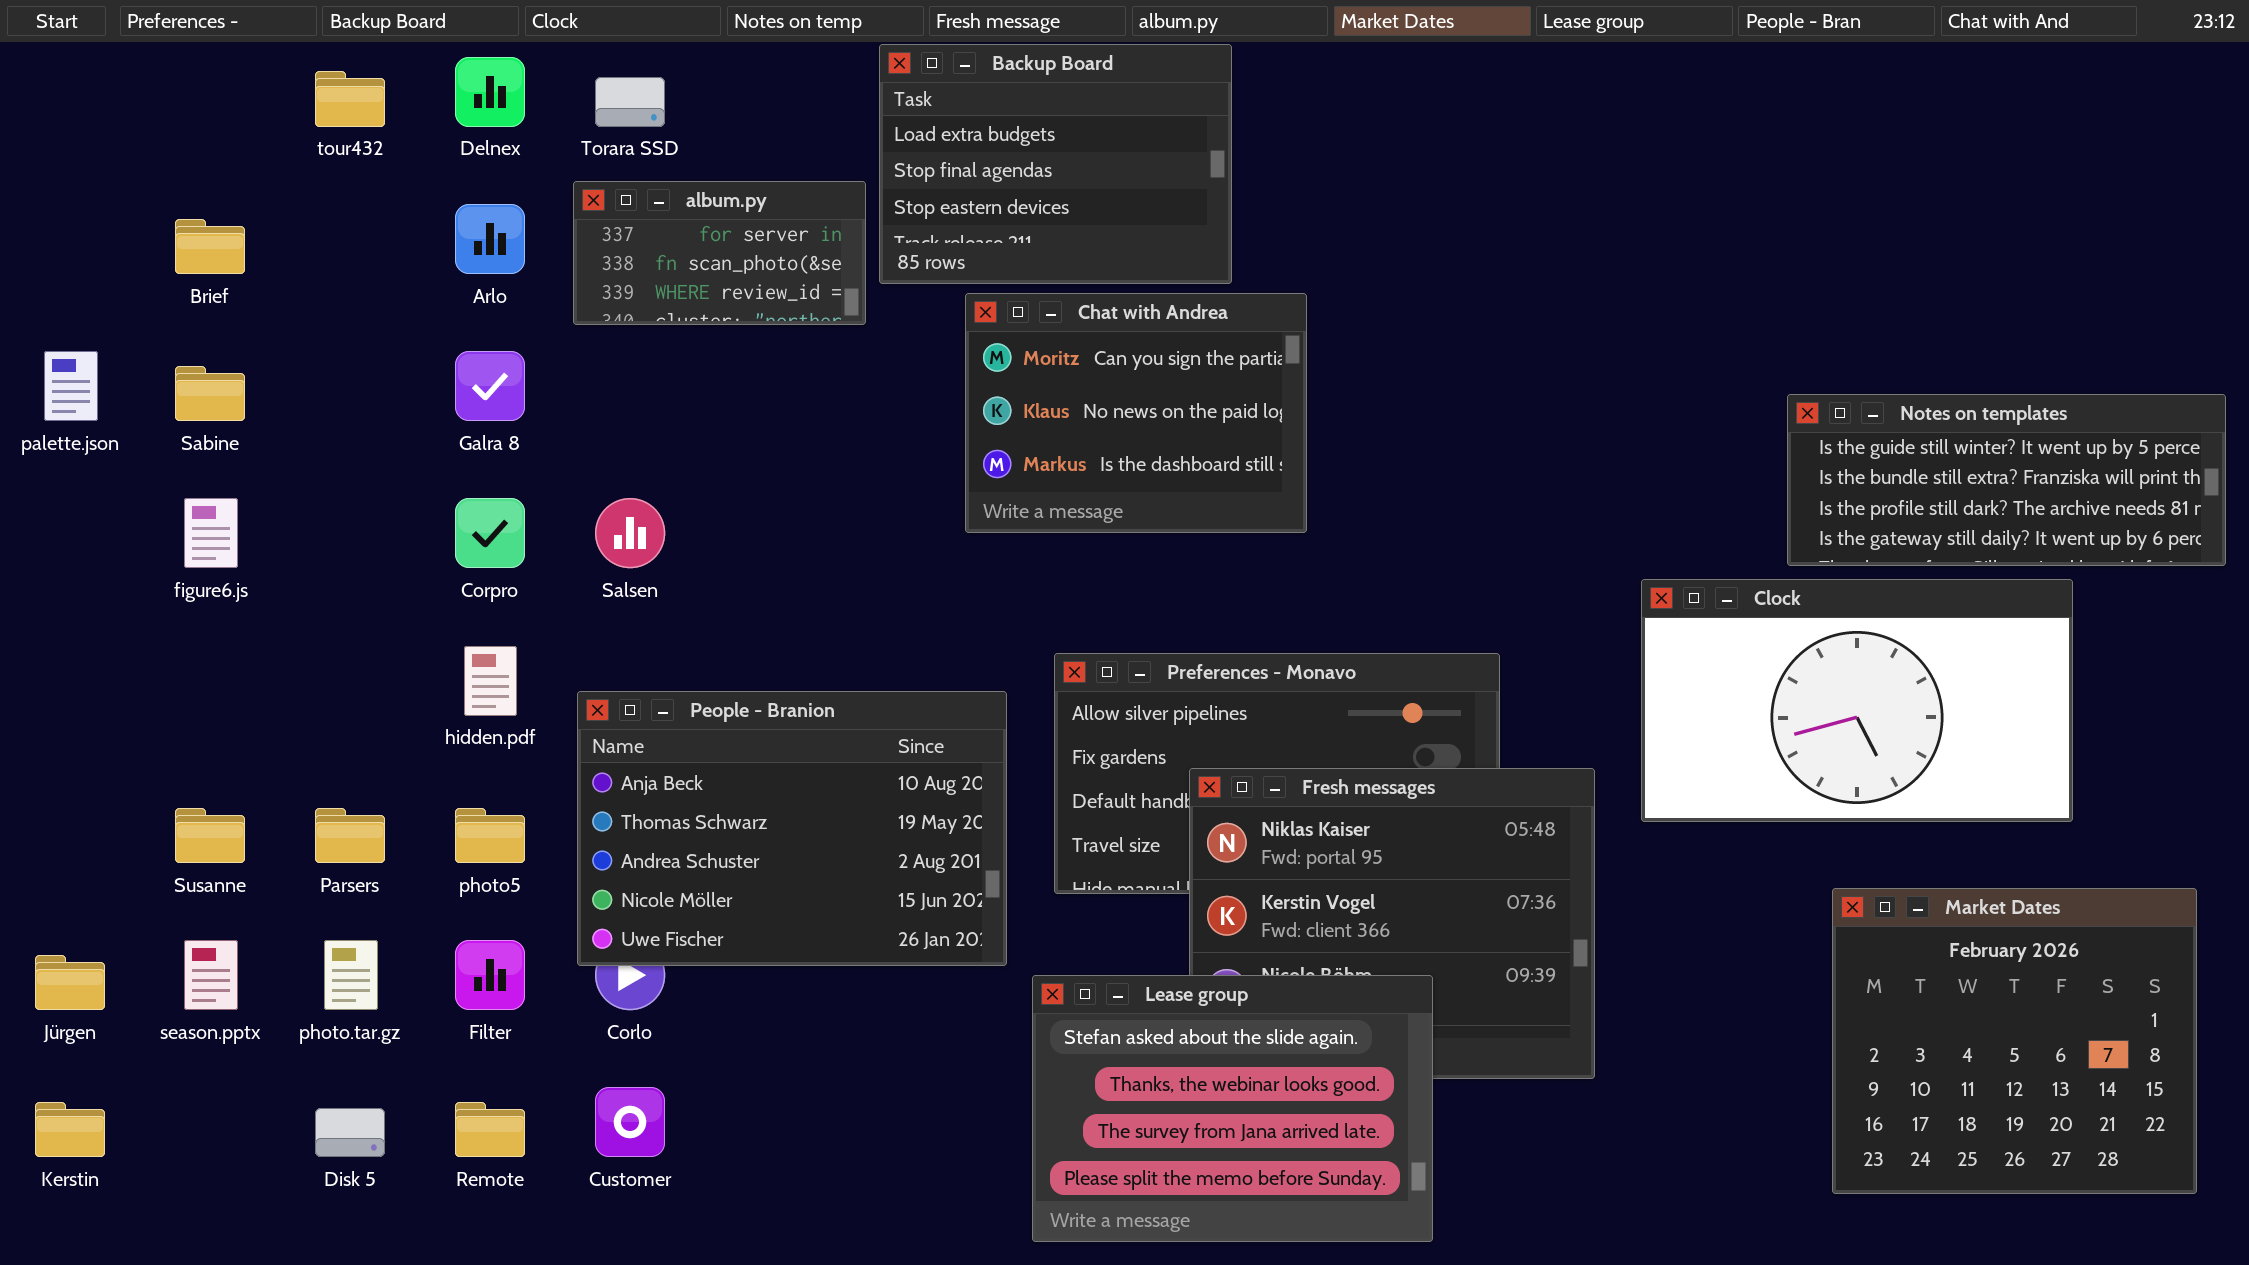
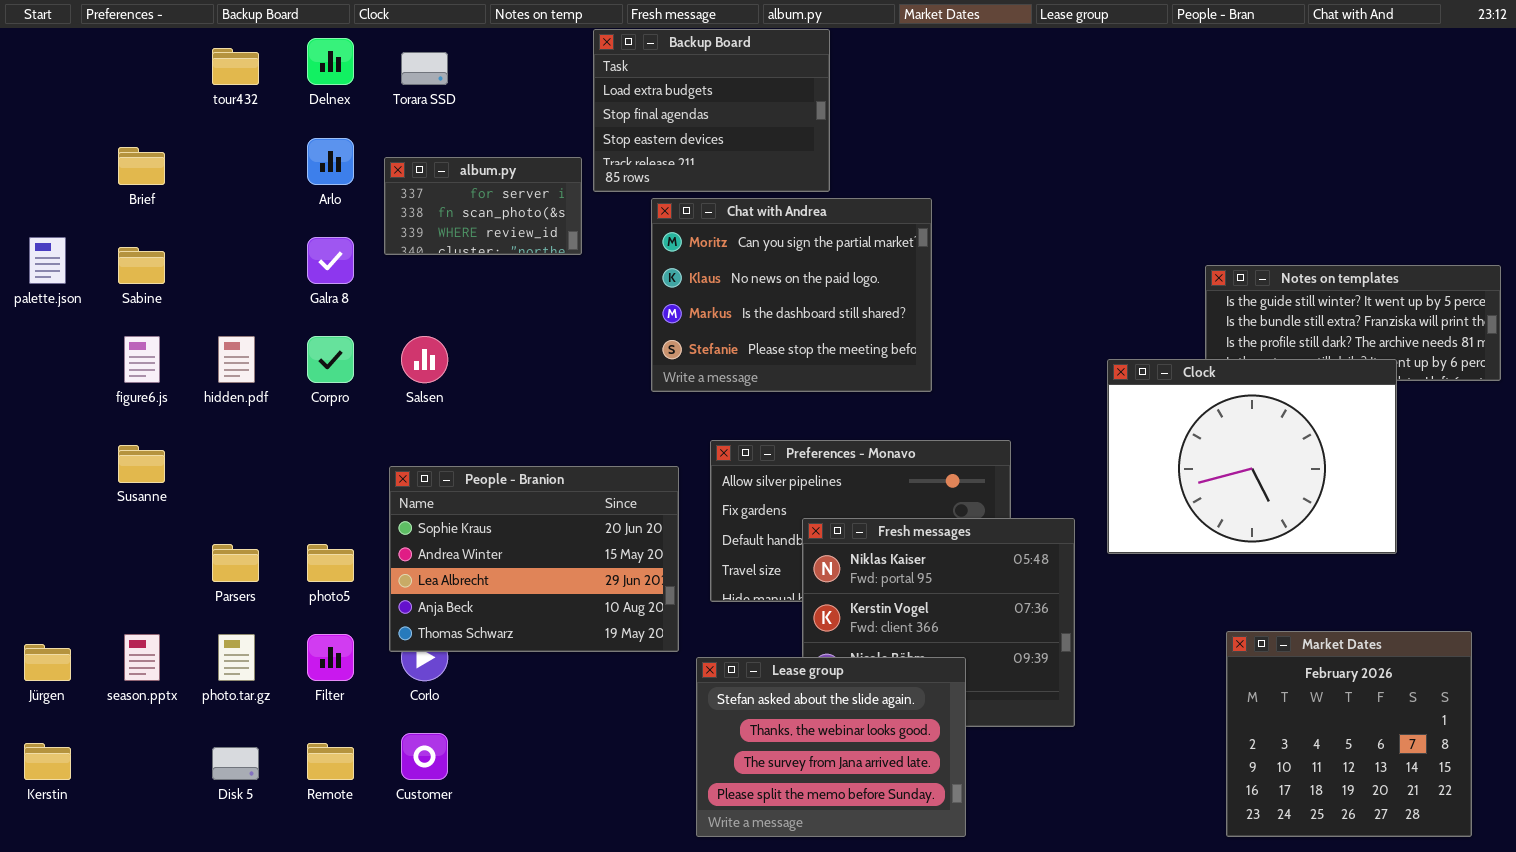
album.py: [573,181,866,325] -> [384,157,582,255], moved
Chat with Andrea: [965,293,1307,533] -> [651,198,932,392], resized
Clock: [1641,579,2073,822] -> [1107,359,1397,554], resized
hidden.pdf: [464,646,517,716] -> [218,336,255,383], moved
People - Branion: [577,691,1007,966] -> [389,466,679,652], scrolled up 3 rows
Susanne: [175,808,245,863] -> [118,445,165,483], moved
Market Dates: [1832,888,2197,1194] -> [1226,631,1472,837], moved

